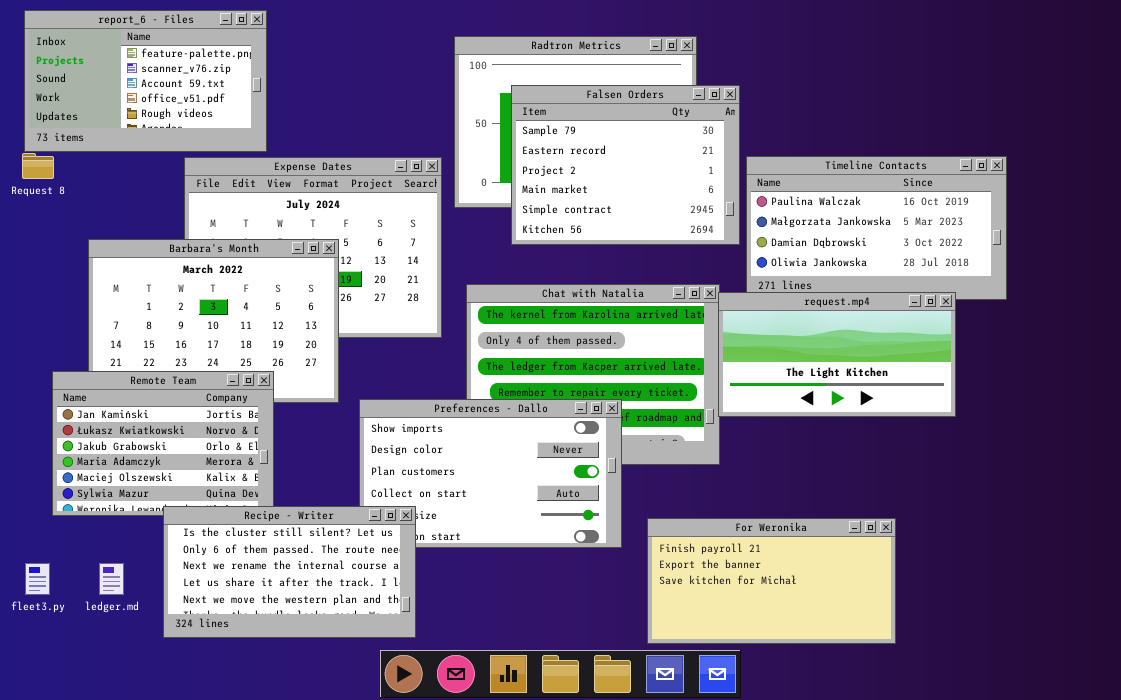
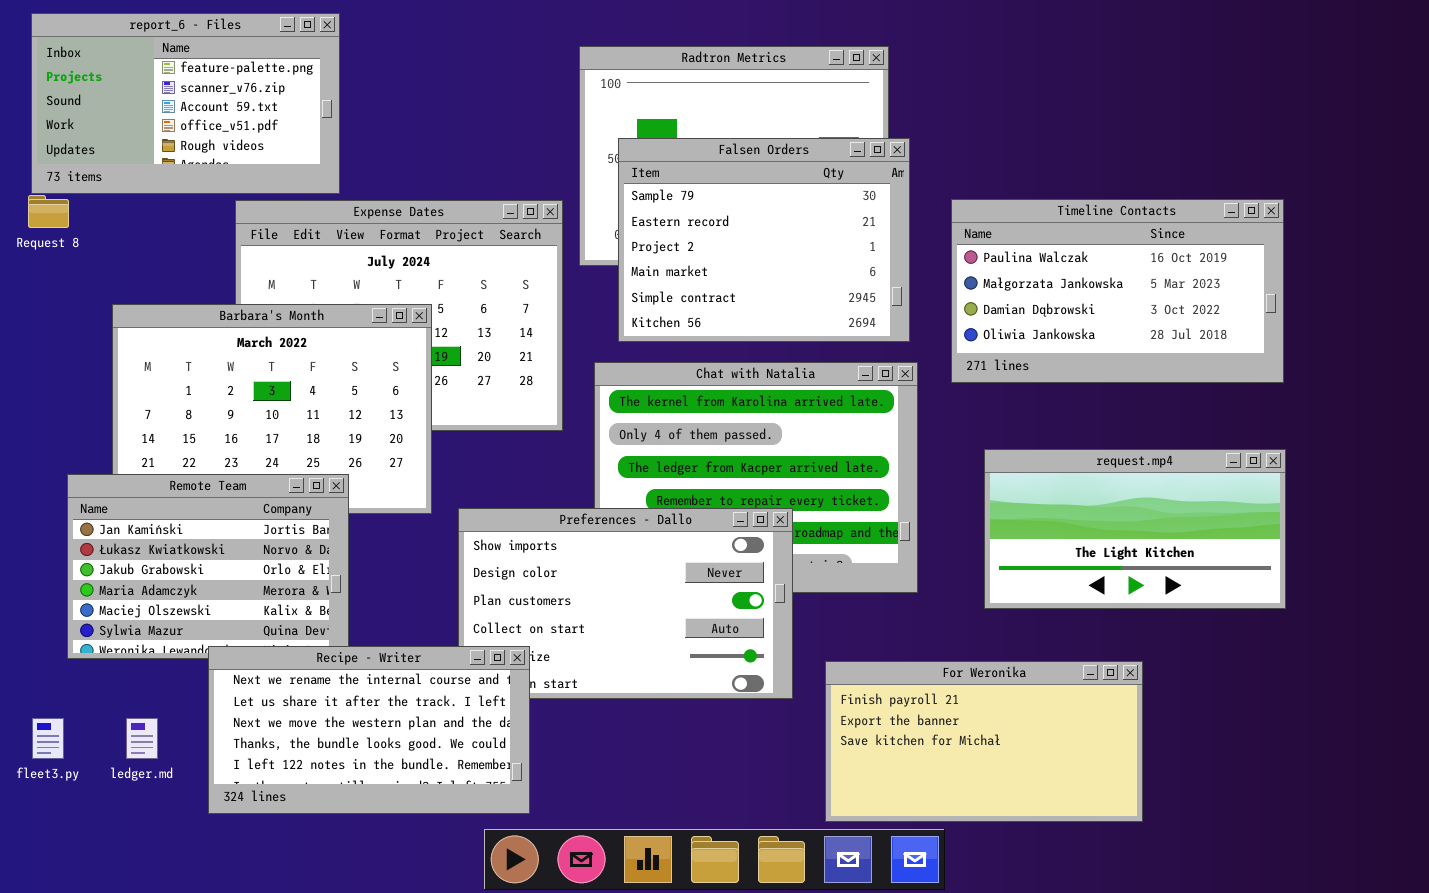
Falsen Orders: [511,85,740,245] -> [618,138,910,342], moved
request.mp4: [718,292,956,417] -> [984,449,1286,609], moved
Recipe - Writer: [163,506,416,638] -> [208,646,530,814], scrolled down 2 rows

